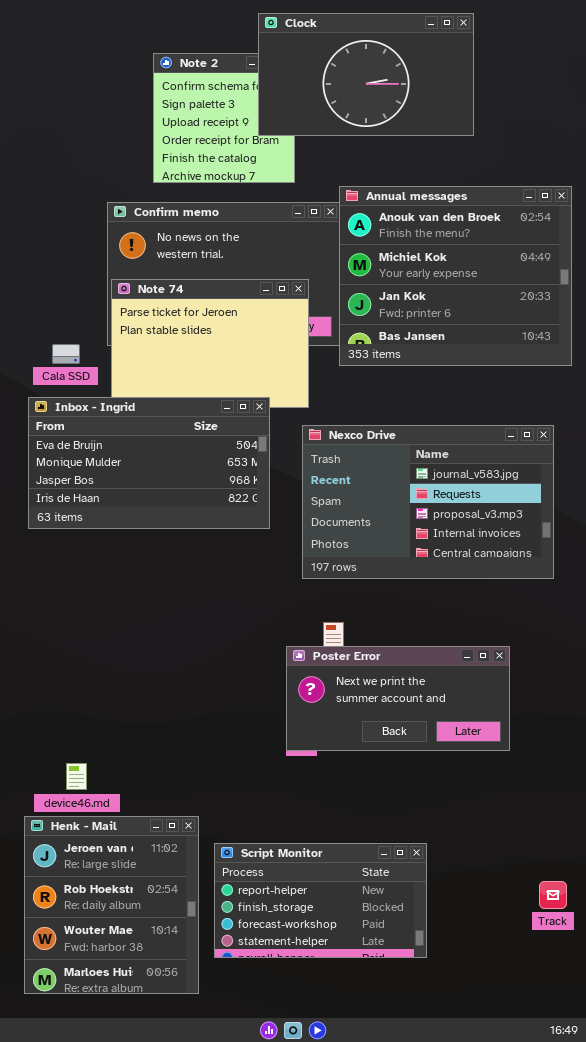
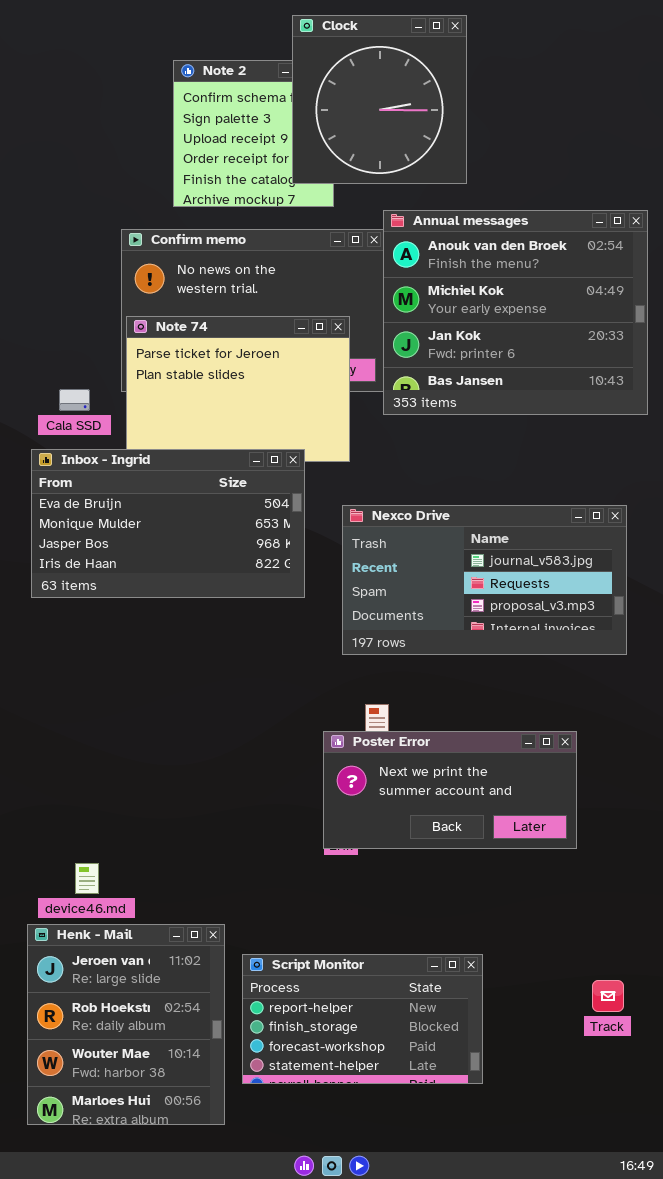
Clock: [258,13,474,136] -> [292,15,467,184], resized
Nexco Drive: [302,425,554,579] -> [342,505,627,655], resized
Track: [539,881,567,909] -> [592,980,624,1012], moved

